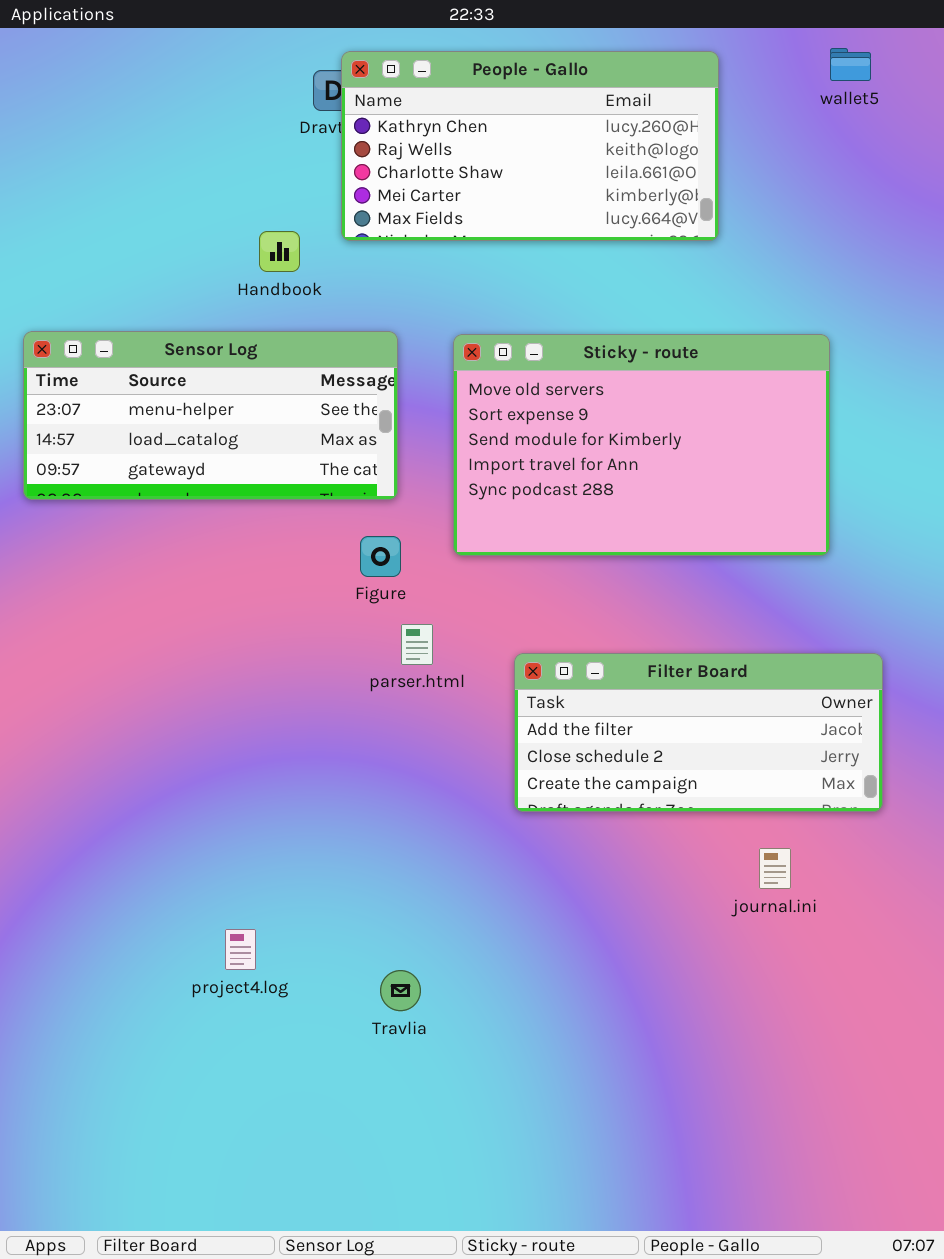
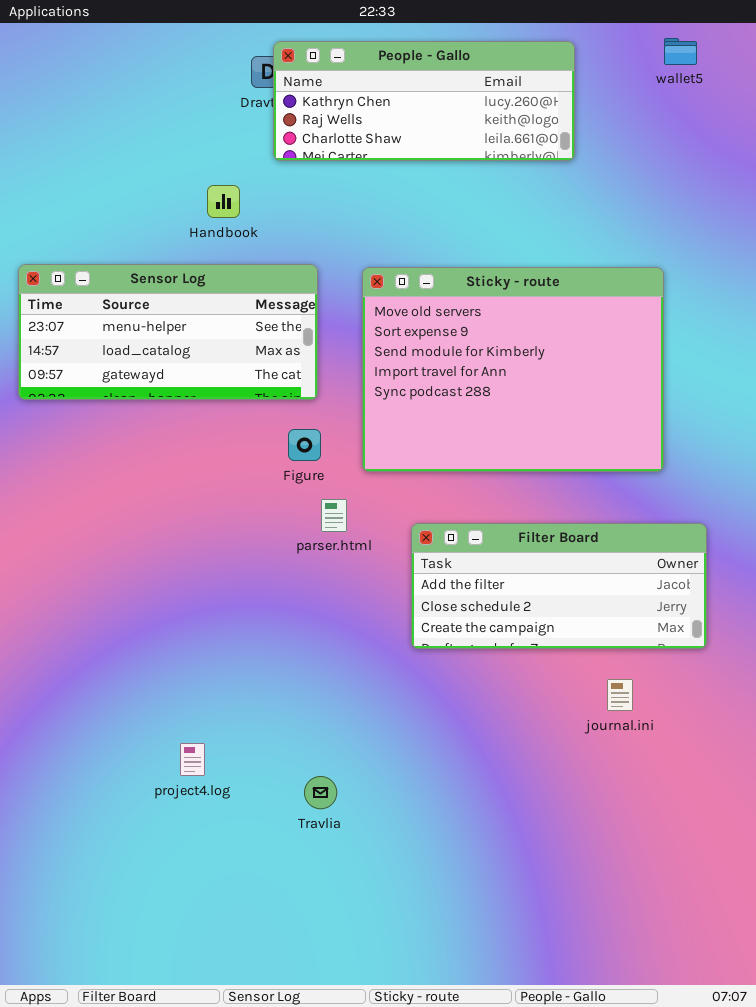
People - Gallo: [341,51,719,241] -> [273,41,575,161], resized
Sticky - route: [453,334,830,556] -> [362,267,664,472], resized

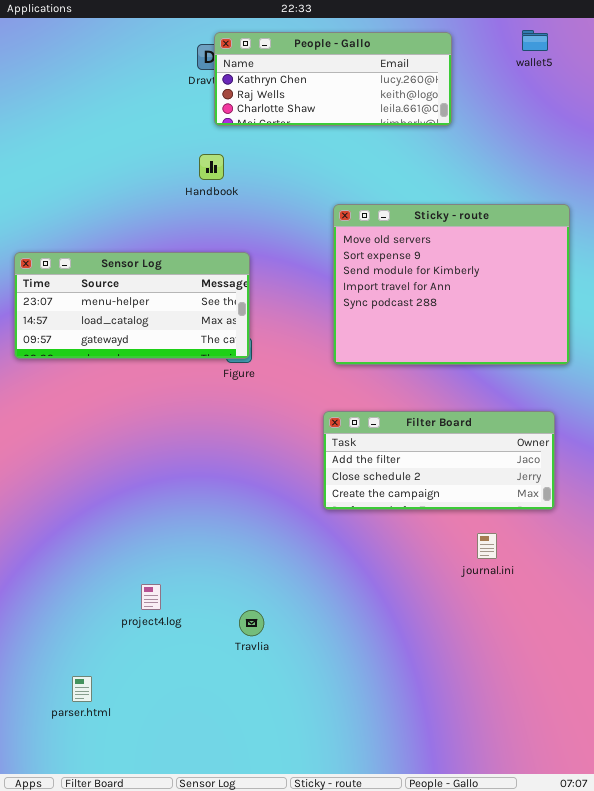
Handbook: [207,185,240,218] -> [199,154,224,180], moved
Sensor Log: [18,264,318,400] -> [14,252,250,359], moved
Sticky - route: [362,267,664,472] -> [333,204,570,365], moved
parser.html: [321,499,347,532] -> [72,676,92,702], moved

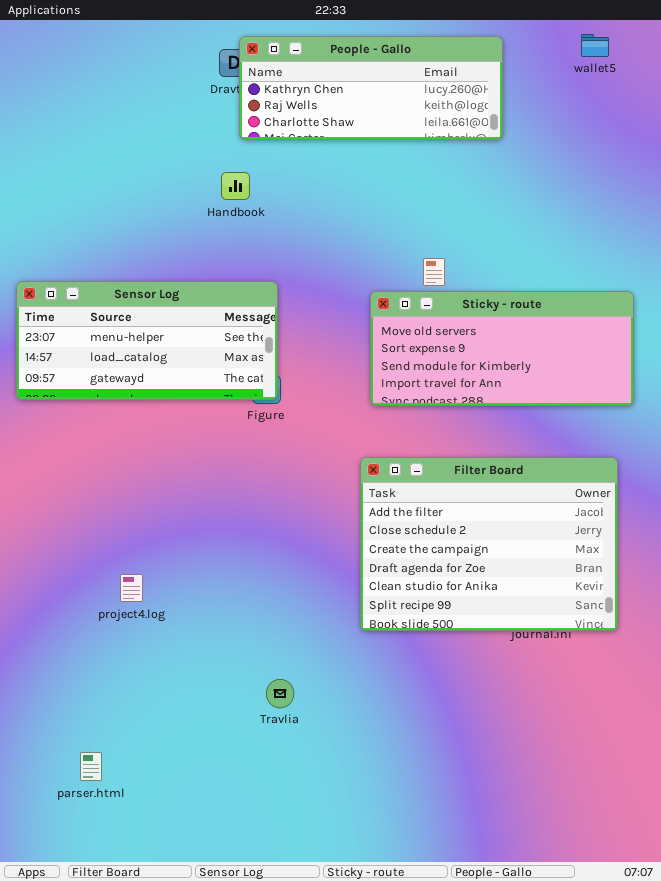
Sticky - route: [333,204,570,365] -> [370,291,634,406], resized
Filter Board: [323,411,555,510] -> [360,457,618,631], resized
project4.log: [141,584,161,610] -> [120,574,143,602], moved

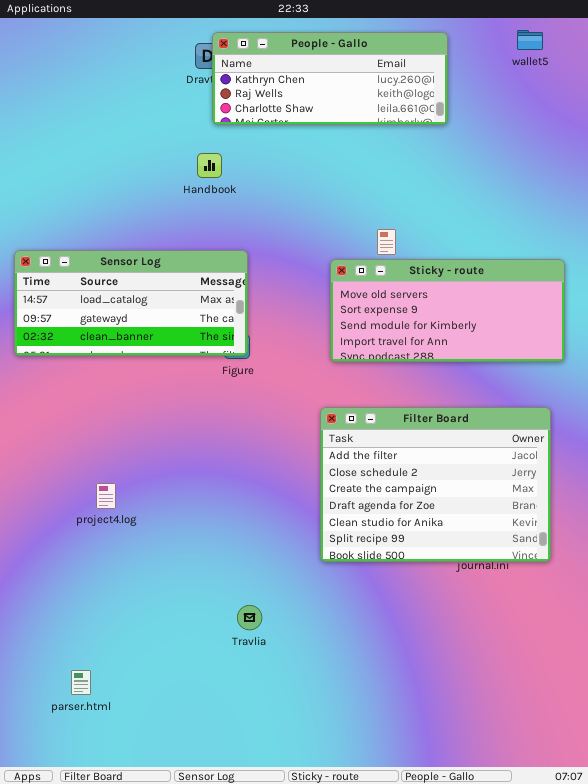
Sensor Log: [16,281,278,400] -> [14,250,248,356], scrolled down 1 row
project4.log: [120,574,143,602] -> [96,483,116,509], moved

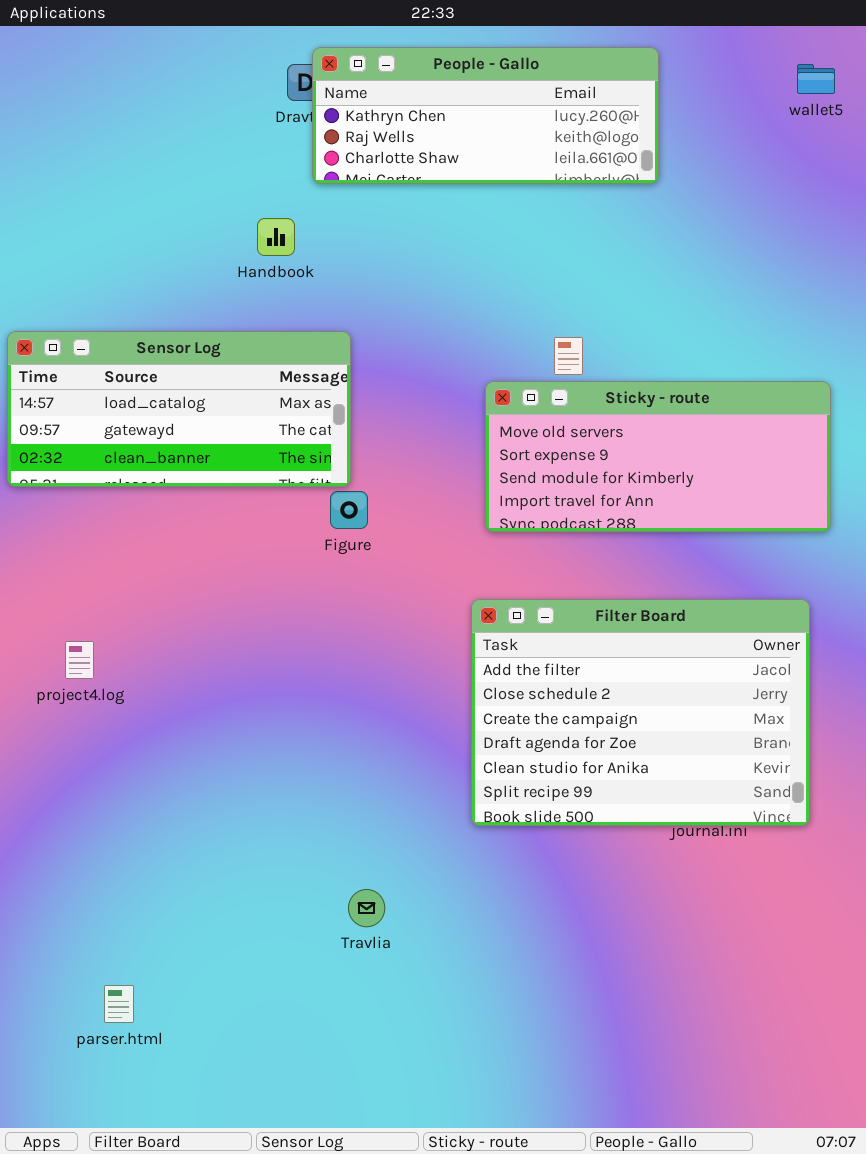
wallet5: [517,30,543,50] -> [797,64,835,94], moved
Handbook: [197,153,222,178] -> [257,218,295,256], moved
Sensor Log: [14,250,248,356] -> [7,331,351,487], moved
project4.log: [96,483,116,509] -> [65,641,94,679], moved

